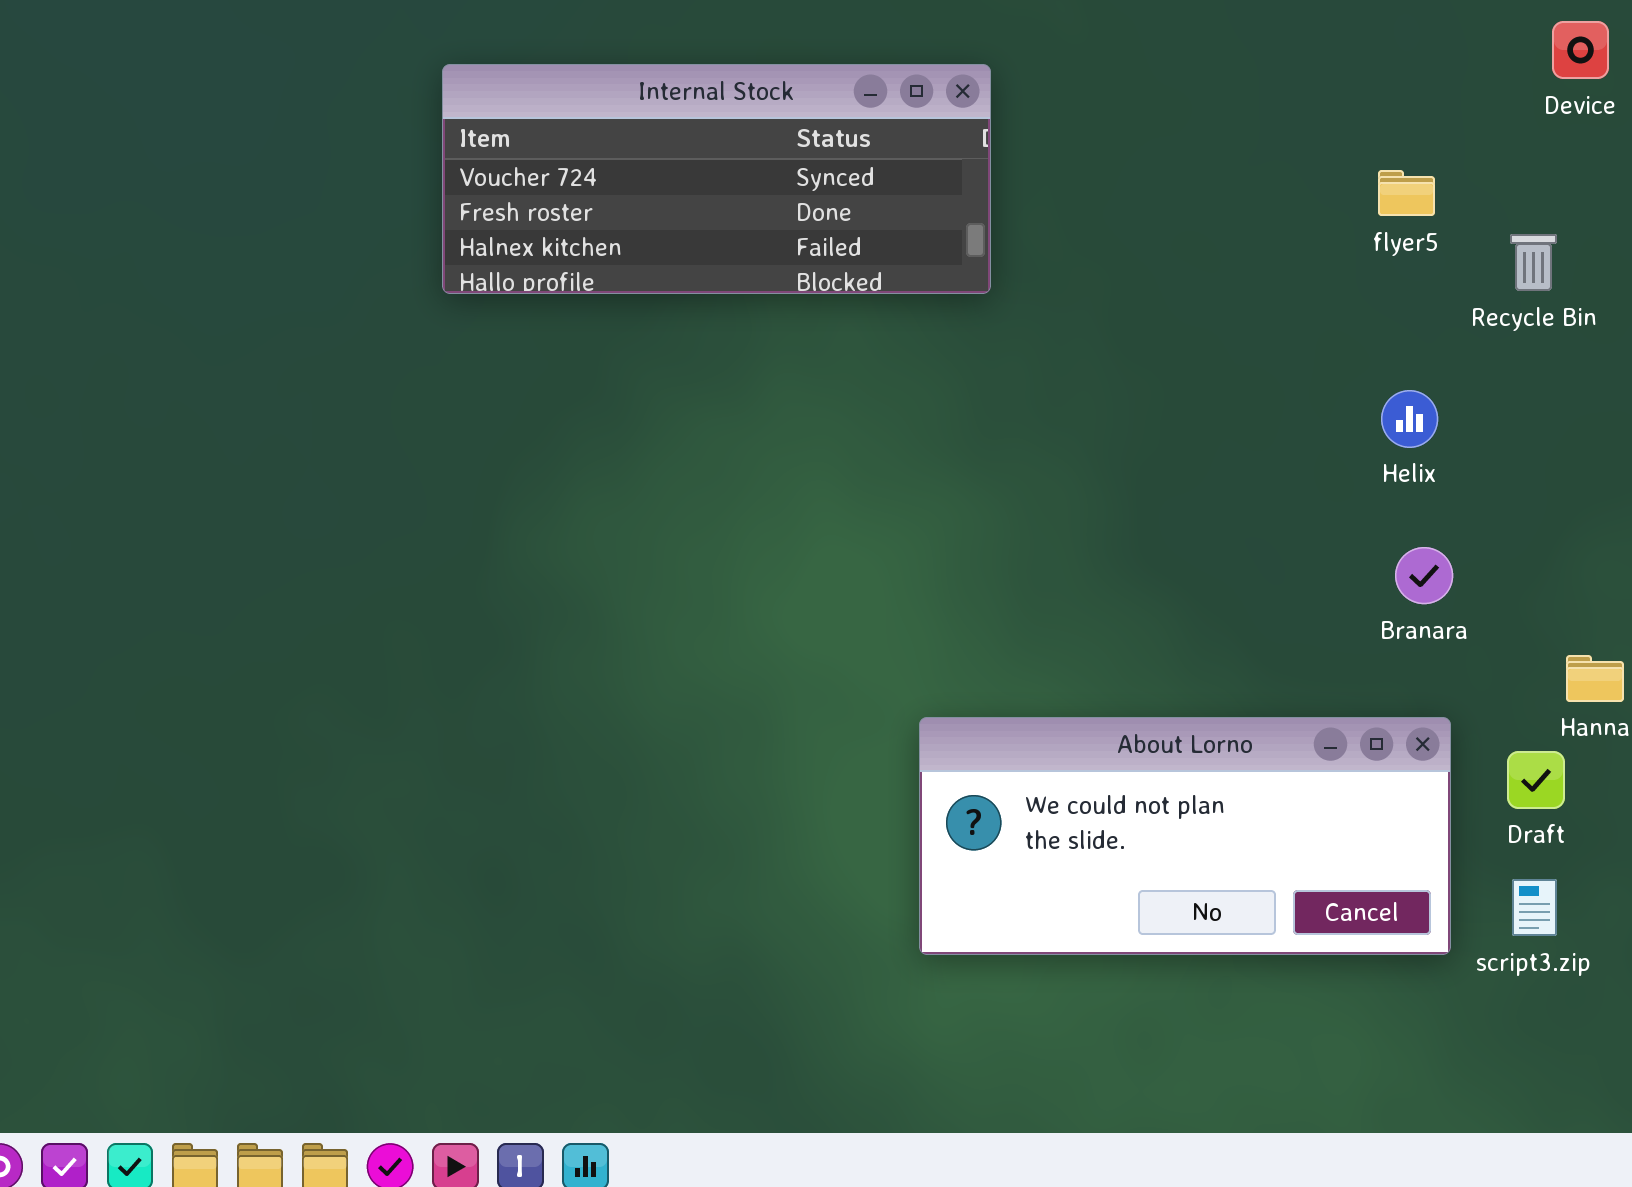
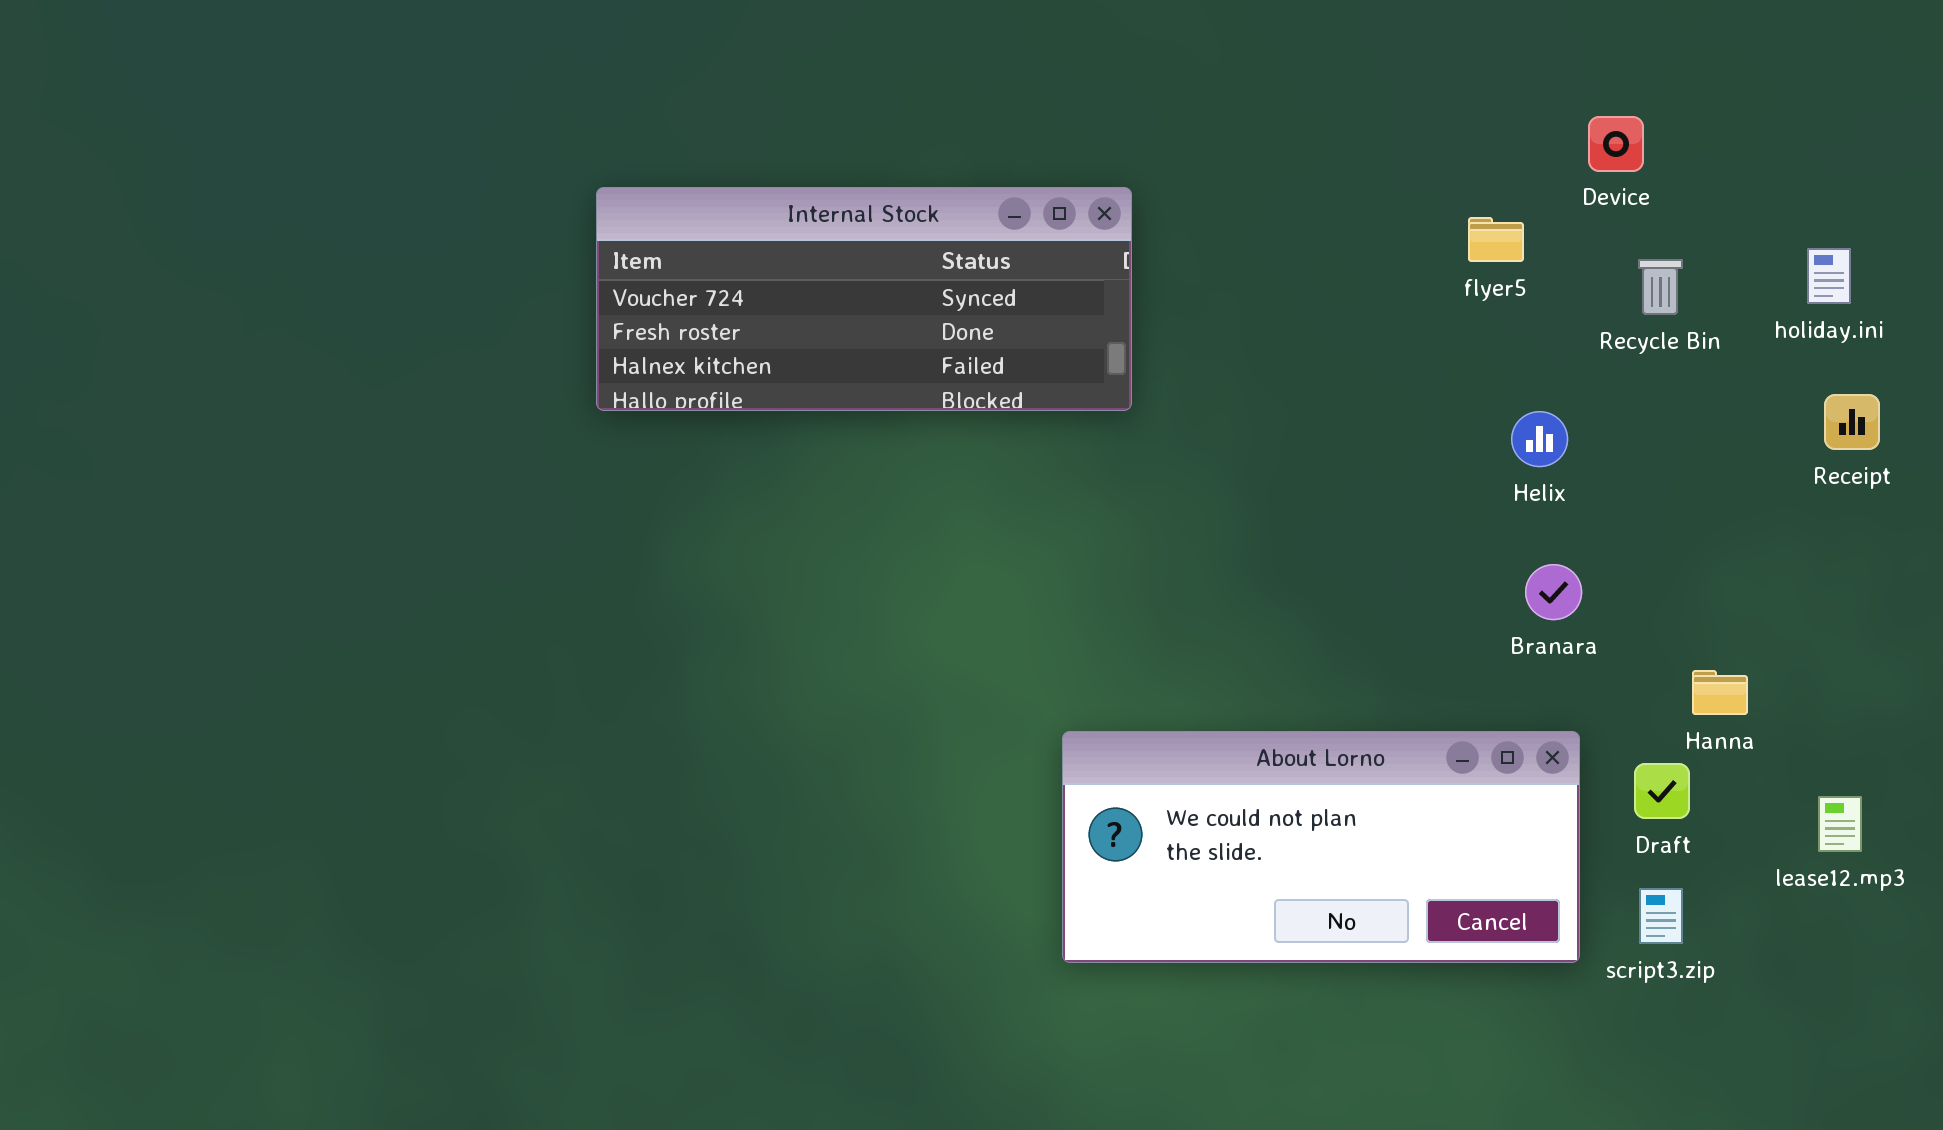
Device: [1552,21,1609,79] -> [1588,116,1644,172], moved
Internal Stock: [442,64,991,294] -> [596,187,1132,411], moved
flyer5: [1378,170,1435,216] -> [1468,217,1524,262], moved

